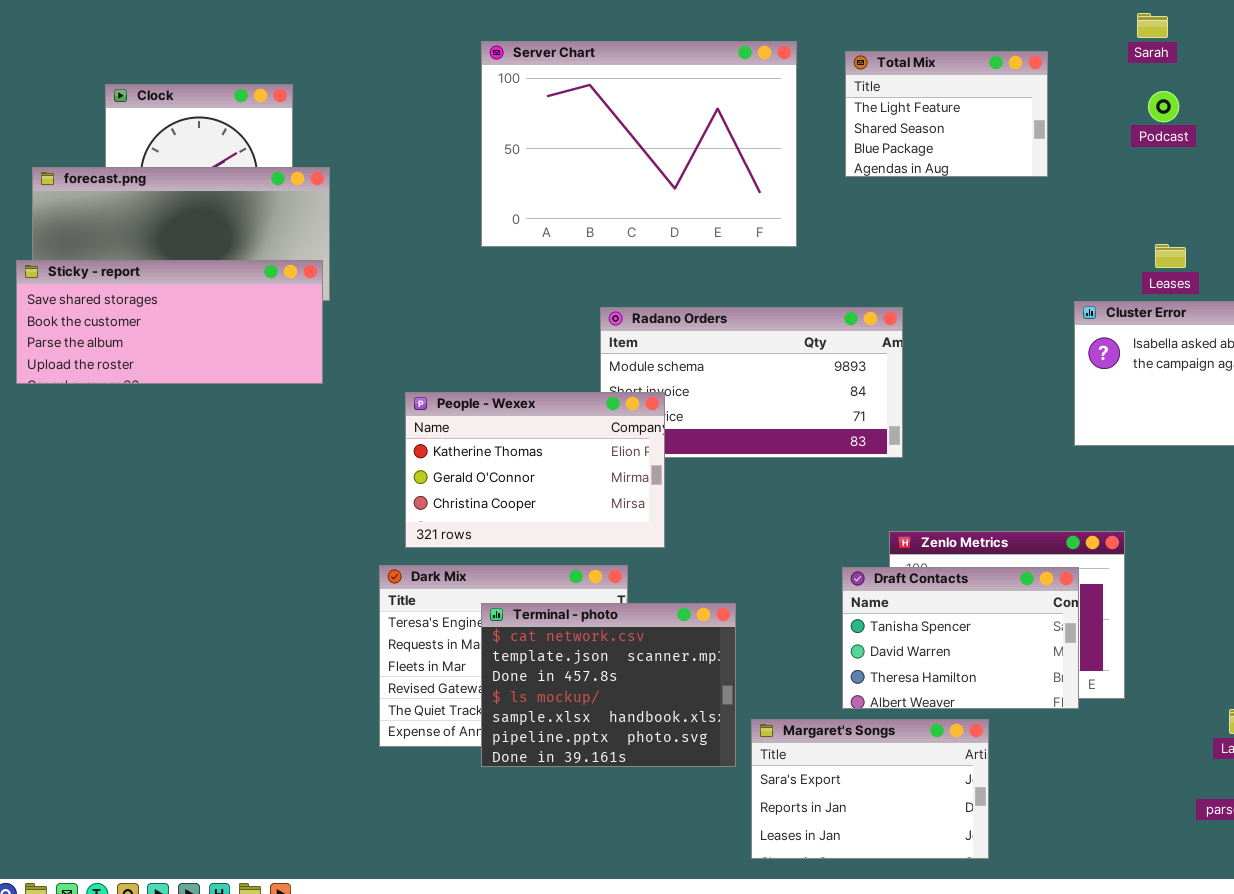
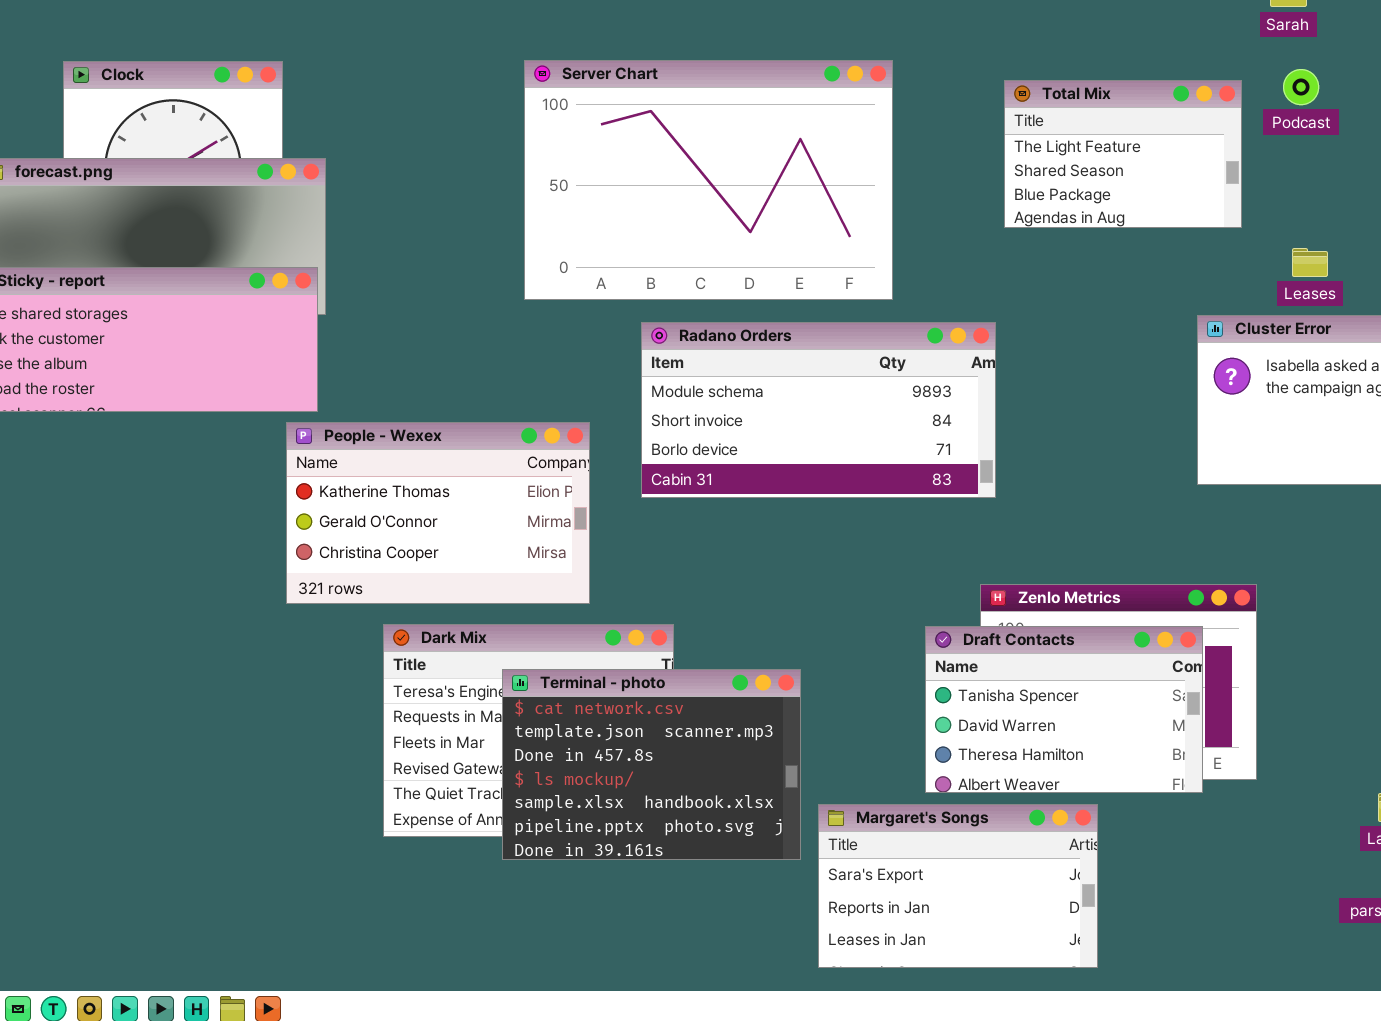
Server Chart: [481,41,797,247] -> [524,60,893,300], moved
Total Mix: [845,51,1048,177] -> [1004,80,1242,228], moved
People - Wexex: [405,392,665,548] -> [286,422,590,604], moved

